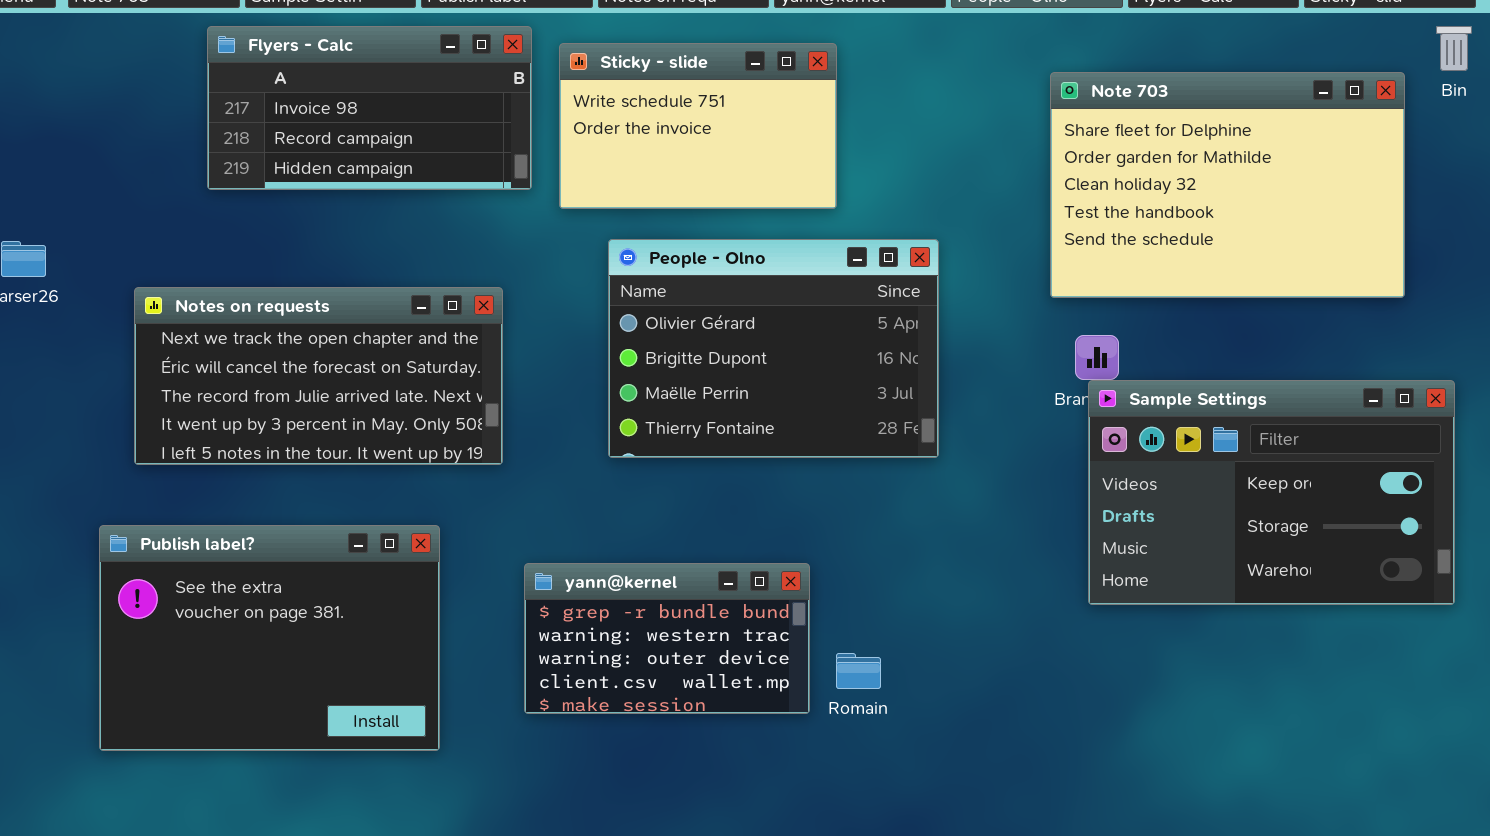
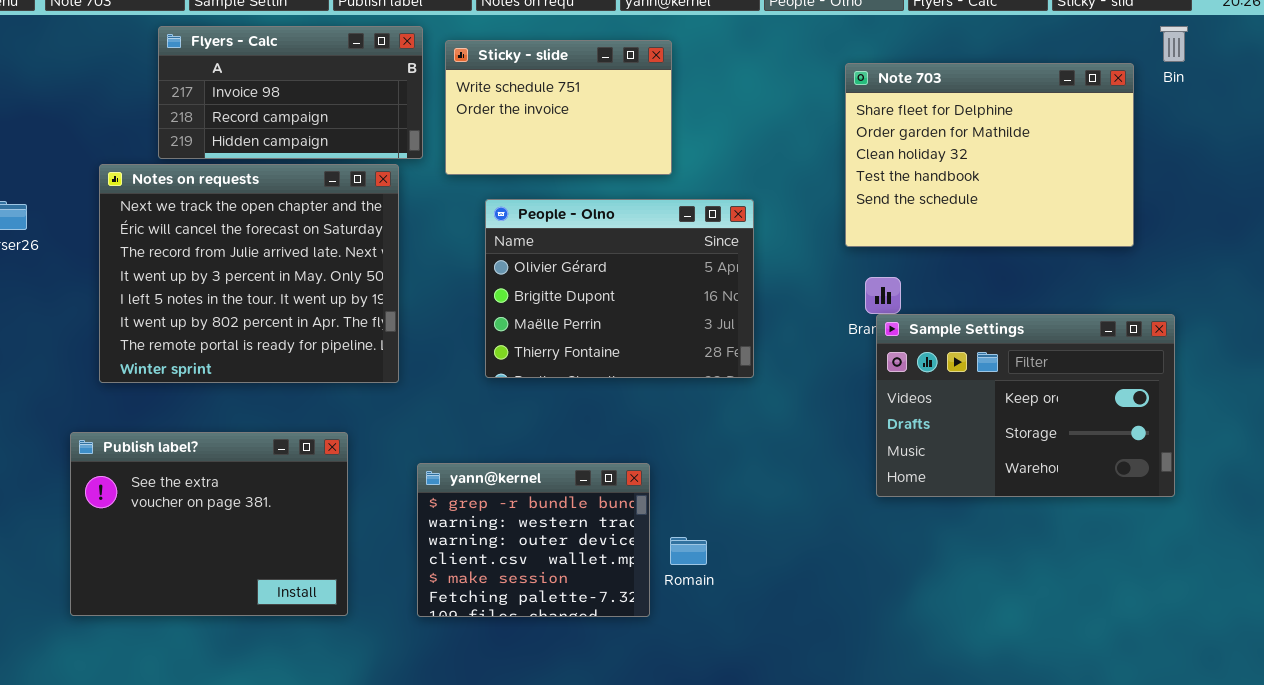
Notes on requests: [134,287,503,465] -> [99,164,399,383], resized
yann@kernel: [524,563,810,714] -> [417,463,650,617], resized

